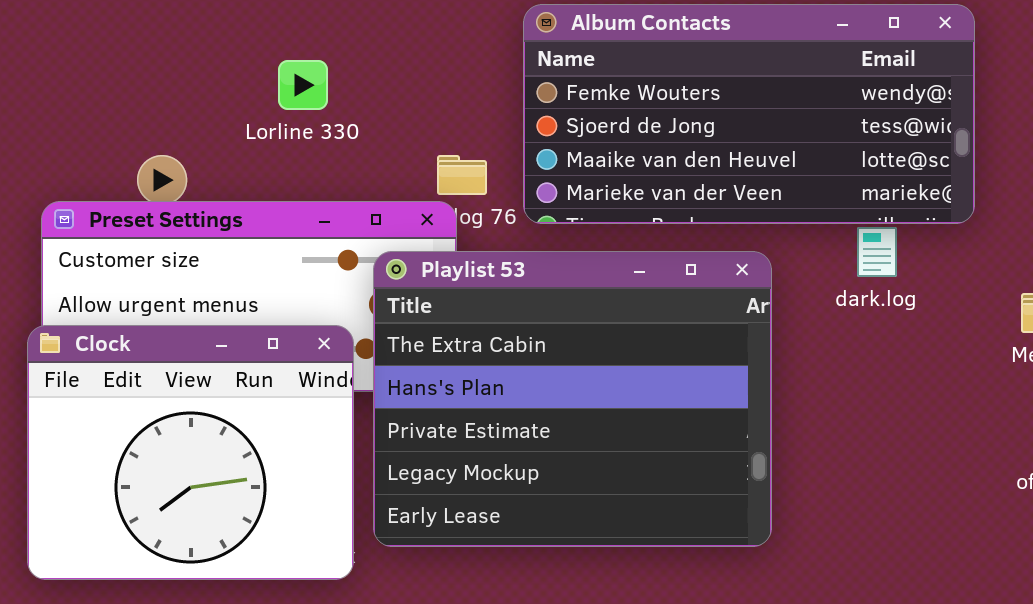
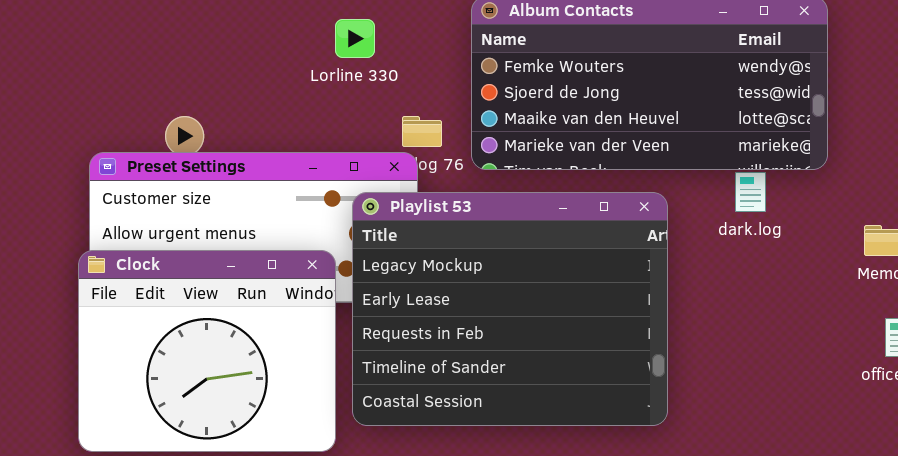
Lorline 330: [278,60,328,110] -> [335,19,375,58], moved
Playlist 53: [373,251,772,547] -> [352,192,668,426], scrolled down 3 rows

